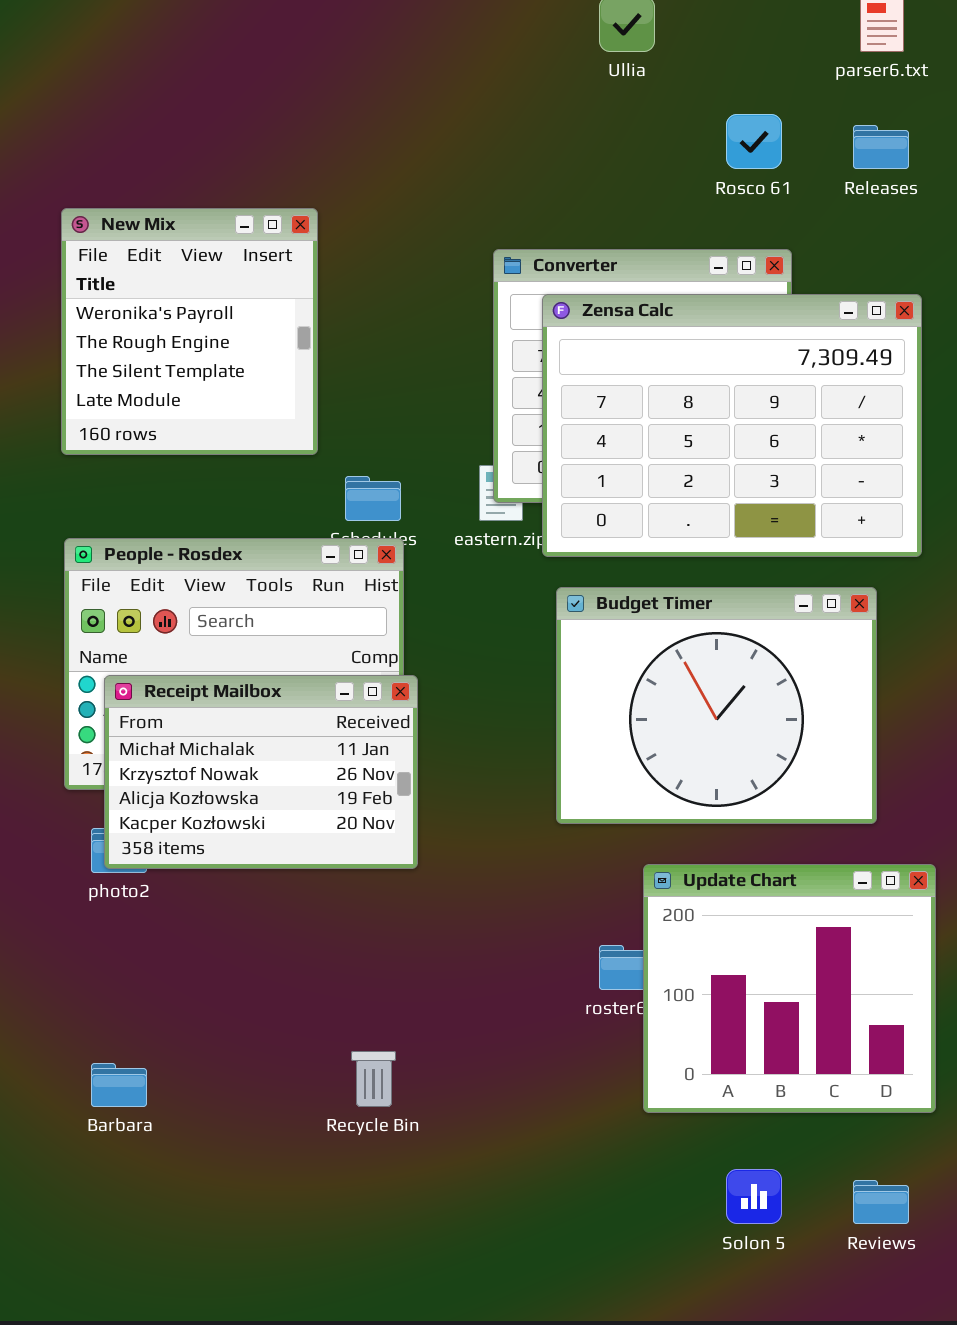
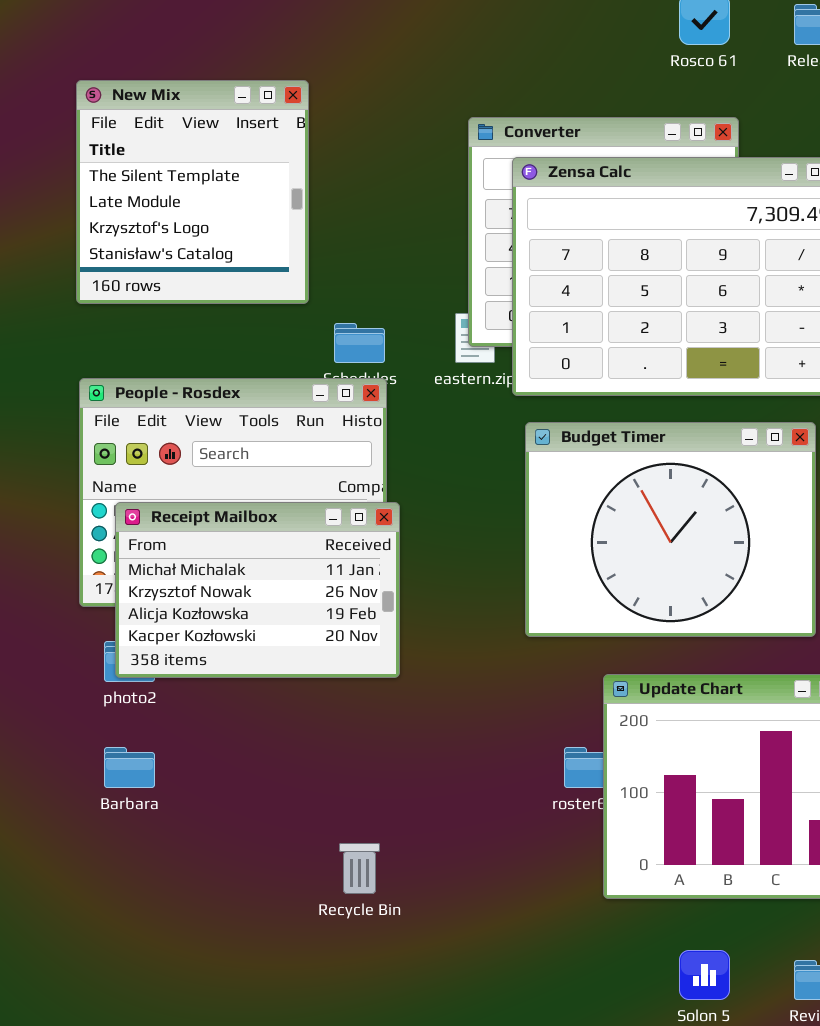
New Mix: [61,208,318,455] -> [76,80,309,304], scrolled down 2 rows
Barbara: [91,1063,147,1107] -> [104,747,155,788], moved

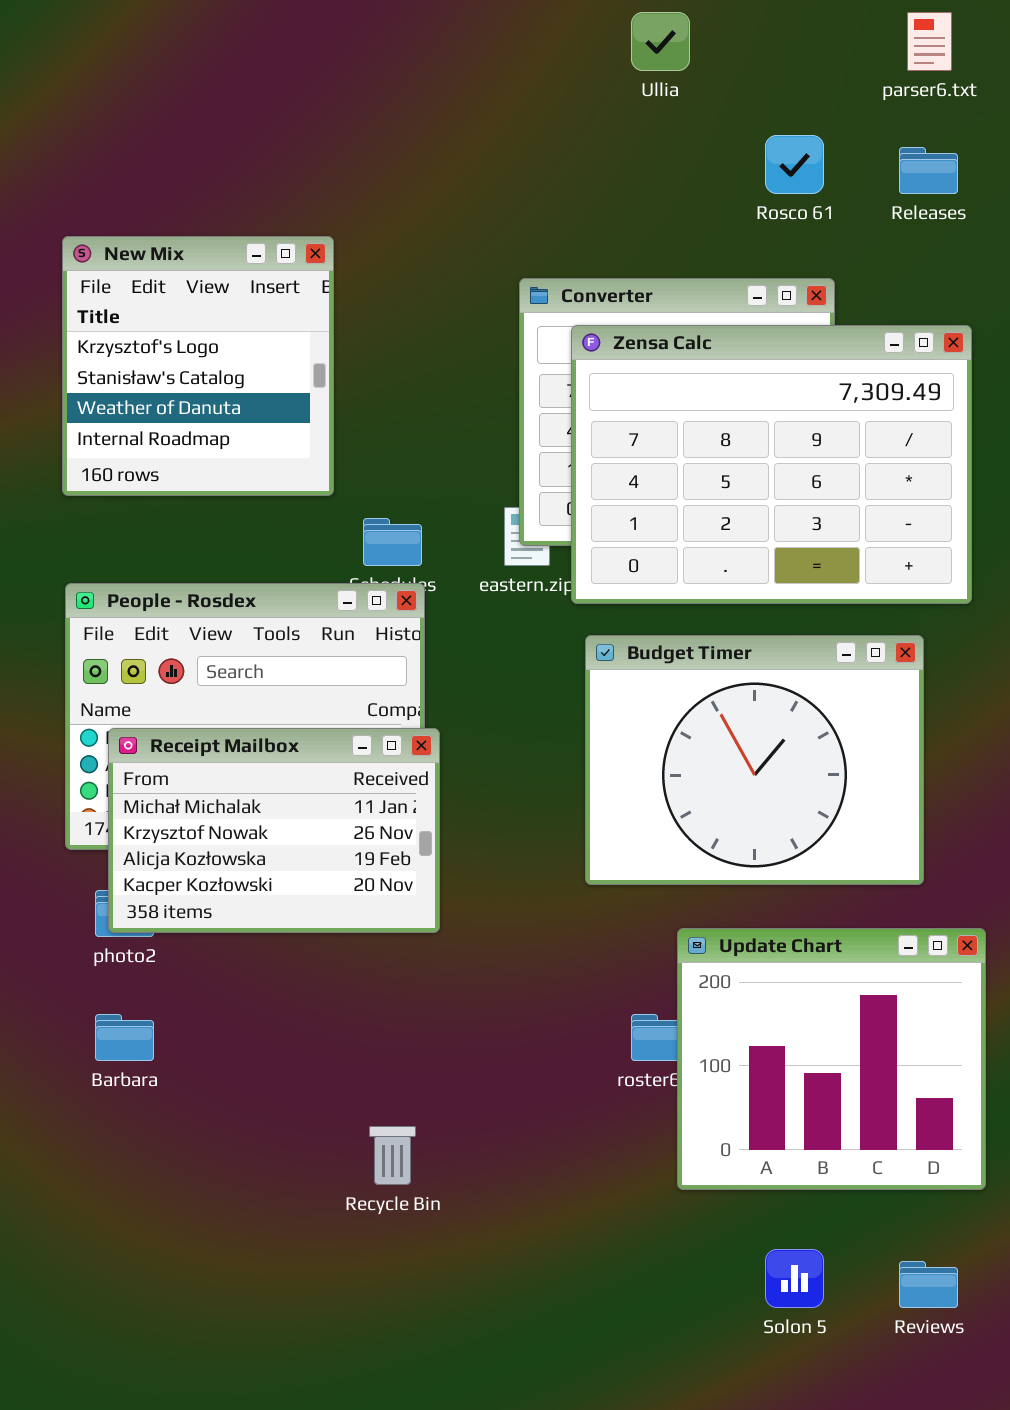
New Mix: [76,80,309,304] -> [62,236,334,496], scrolled down 2 rows

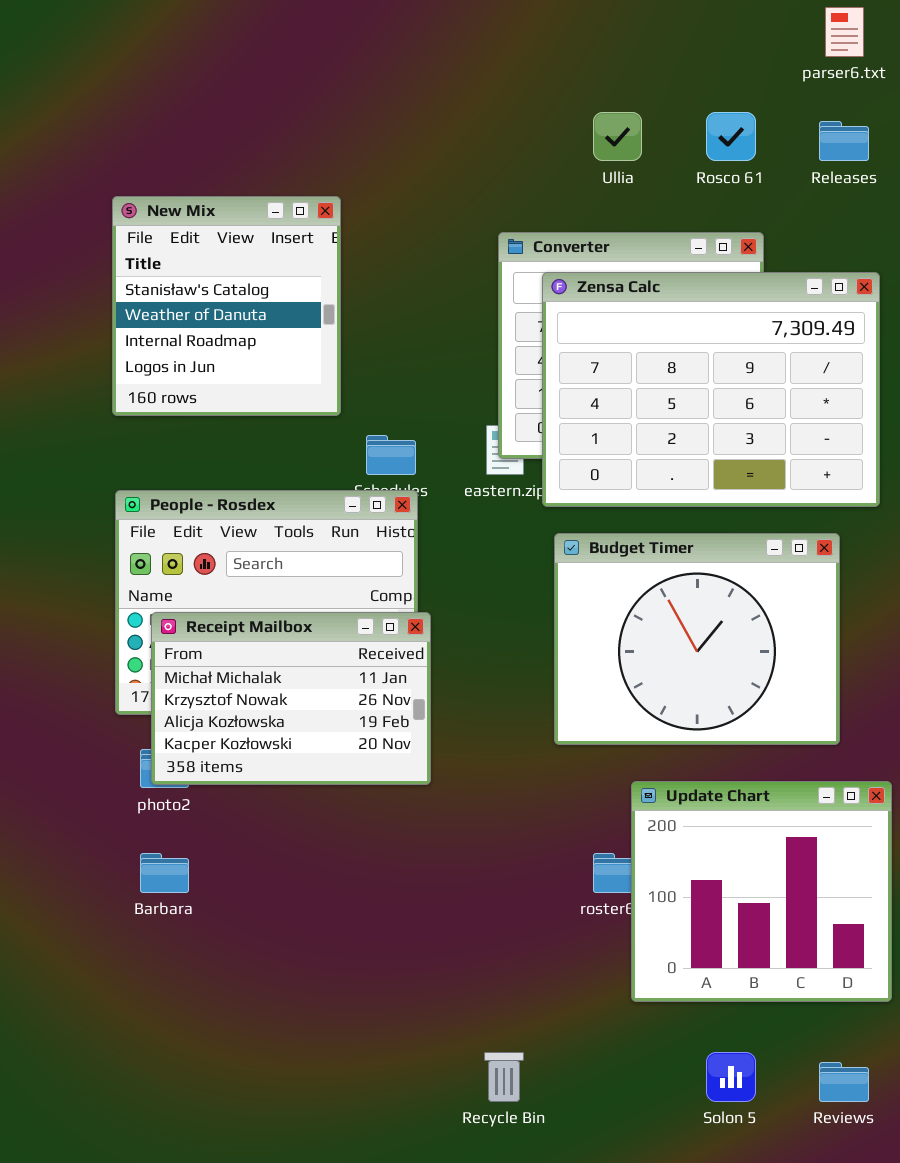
Ullia: [631,12,690,71] -> [593,112,642,161], moved
New Mix: [62,236,334,496] -> [112,196,341,416], scrolled down 1 row
Recycle Bin: [369,1126,416,1185] -> [484,1052,524,1102], moved

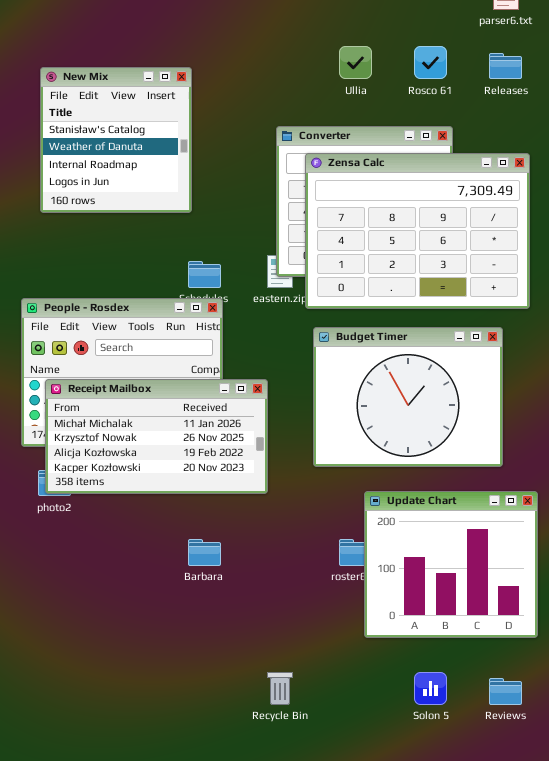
New Mix: [112,196,341,416] -> [40,67,192,213], moved
Receipt Mailbox: [151,612,431,785] -> [45,379,268,494], resized
Barbara: [140,853,189,893] -> [188,539,221,566], moved

